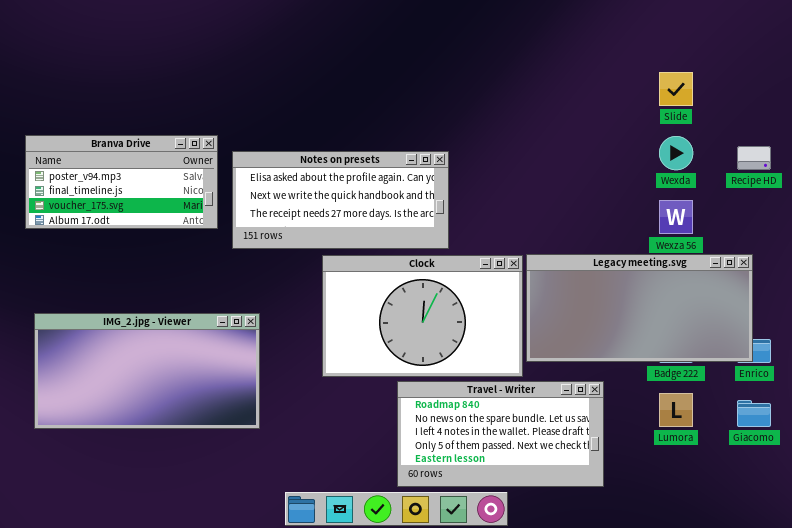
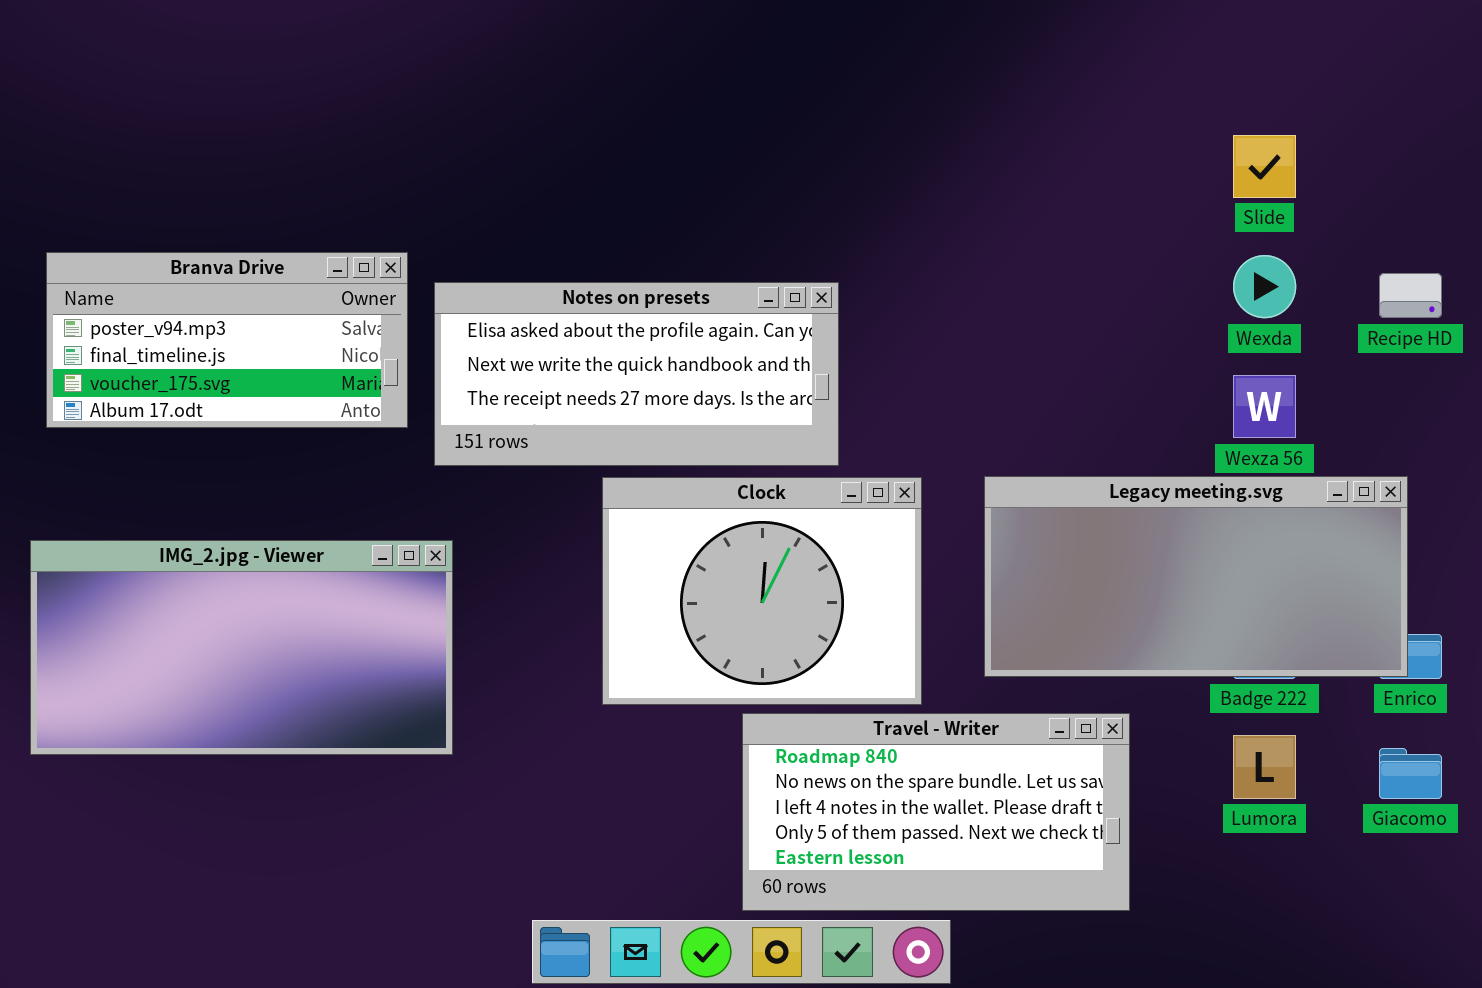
Clock: [322,255,523,377] -> [602,477,922,705], resized
IMG_2.jpg - Viewer: [34,313,260,429] -> [30,540,453,755], moved

